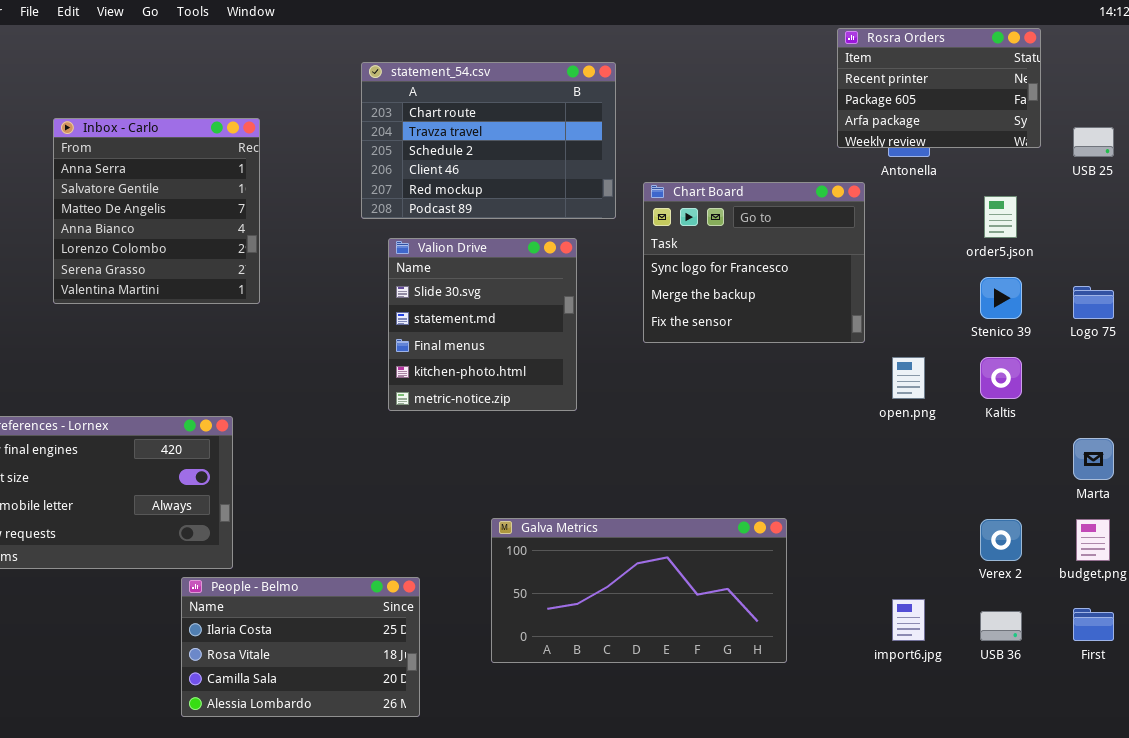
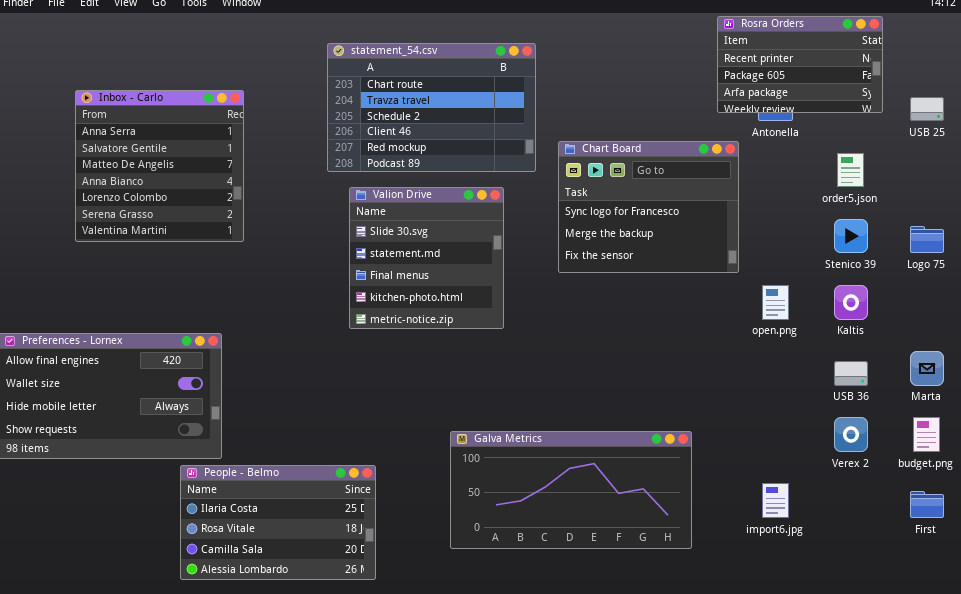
Galva Metrics: [491,518,787,663] -> [450,431,692,549], moved
USB 36: [980,611,1022,641] -> [834,361,868,386], moved

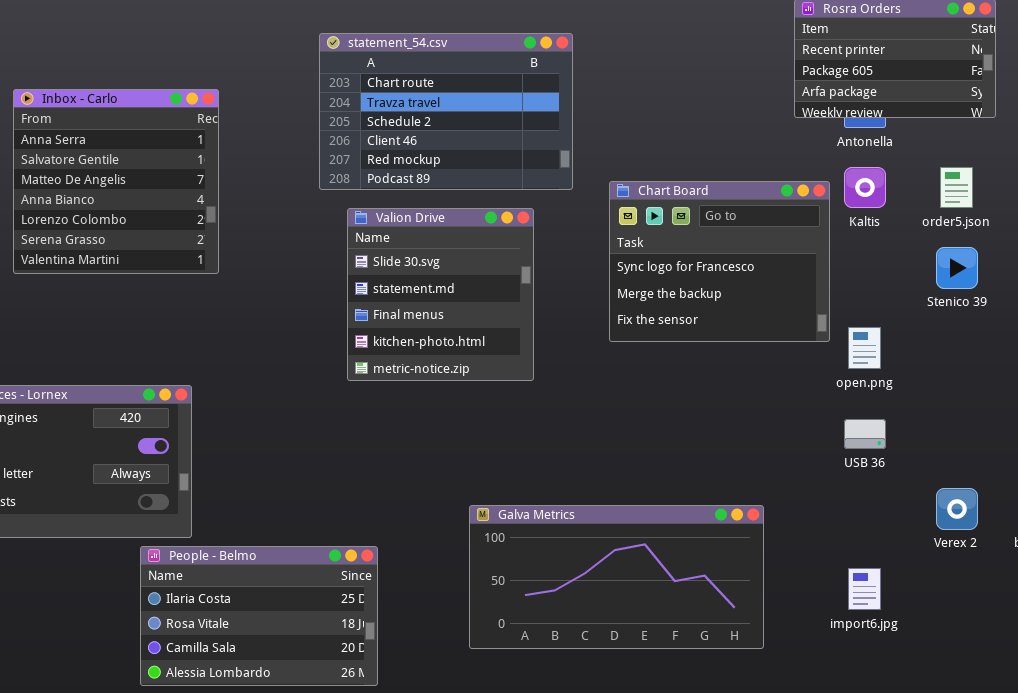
Chart Board: [558,141,739,273] -> [609,181,830,342], moved
Kaltis: [834,285,868,320] -> [844,167,886,208], moved
USB 36: [834,361,868,386] -> [844,419,886,449], moved

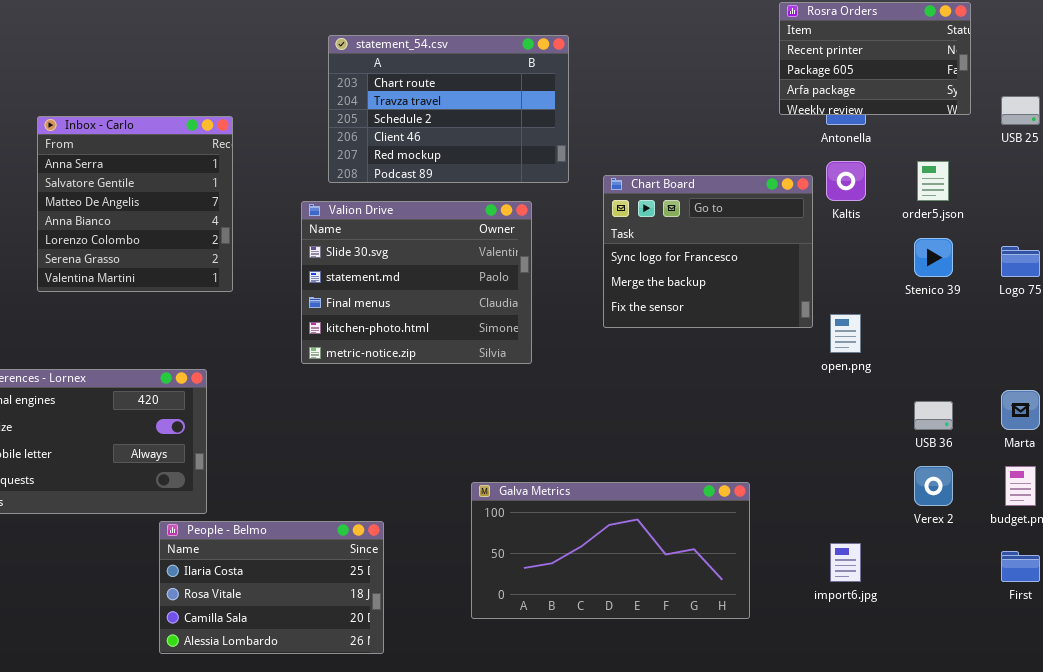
Inbox - Carlo: [13,89,219,274] -> [37,116,233,292], moved
Valion Drive: [347,208,534,381] -> [301,201,532,364], resized
USB 36: [844,419,886,449] -> [914,401,953,430], moved

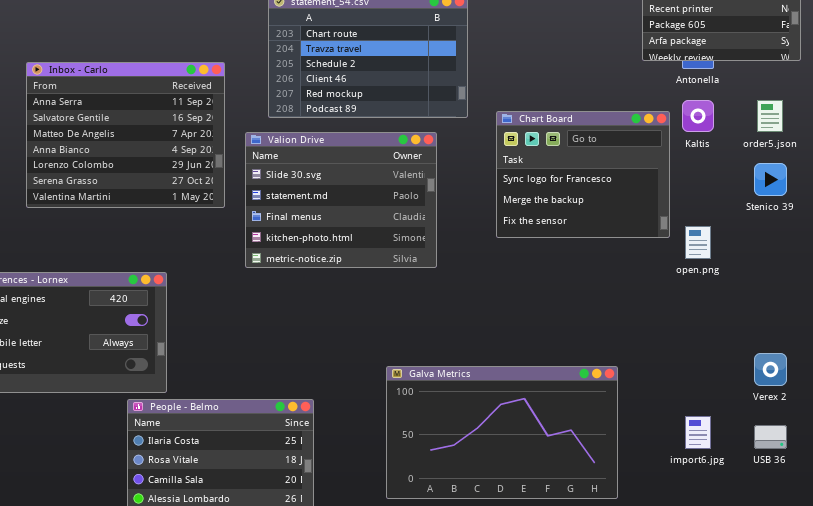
Inbox - Carlo: [37,116,233,292] -> [26,62,225,208], resized
USB 36: [914,401,953,430] -> [754,425,787,449], moved
Galva Metrics: [471,482,750,619] -> [386,366,618,499], resized

